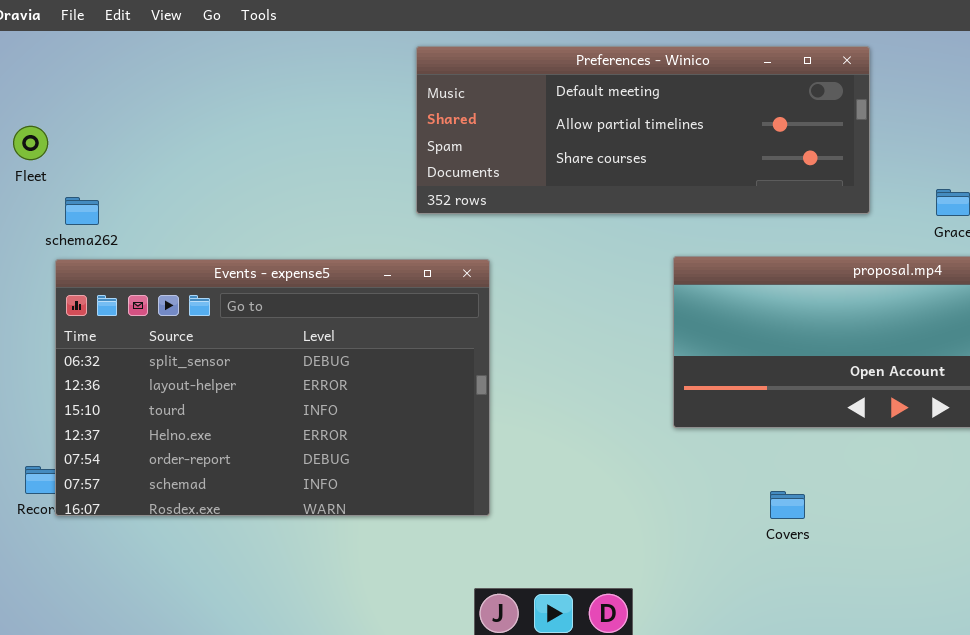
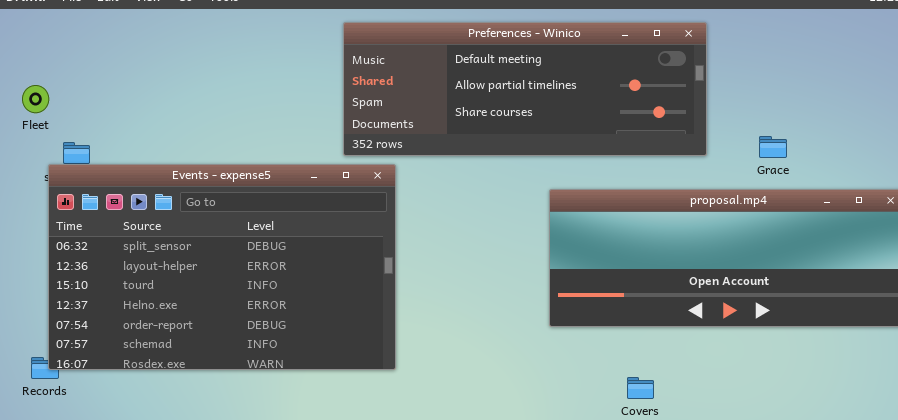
Events - expense5: [55,259,490,516] -> [48,164,396,370], moved

